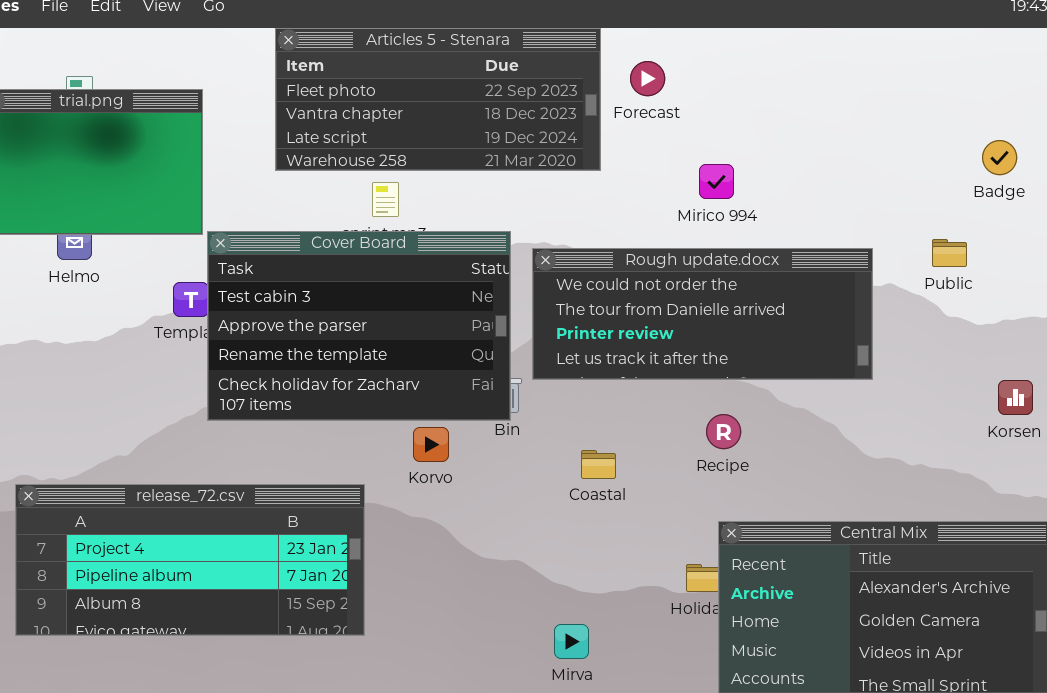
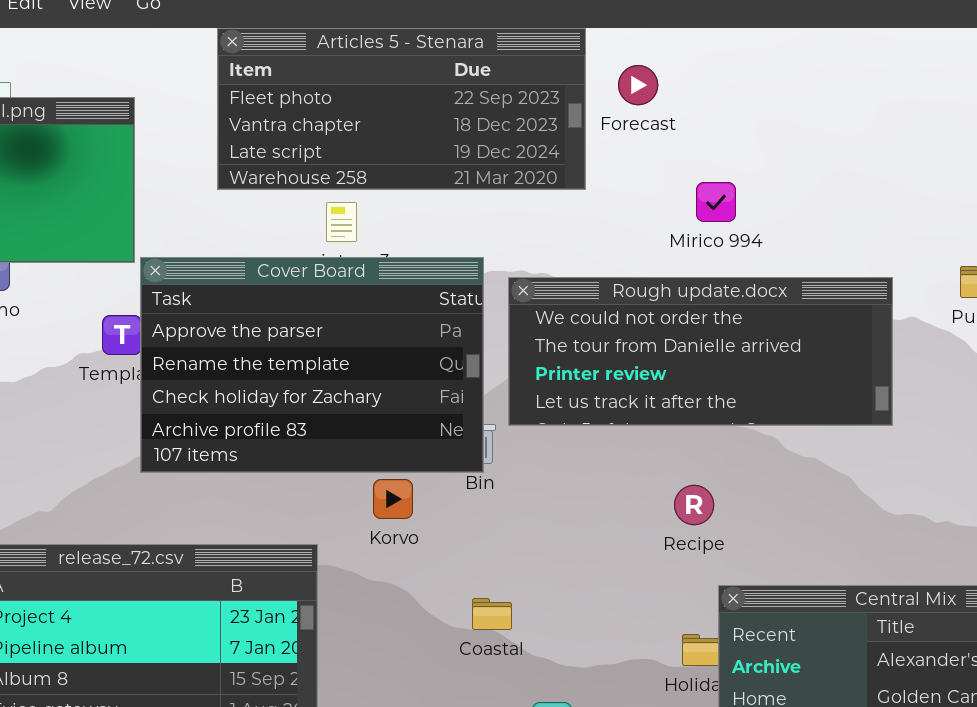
Cover Board: [207,231,511,421] -> [140,257,484,473], scrolled down 1 row
Recipe: [706,414,741,449] -> [674,485,714,525], moved
Coastal: [581,450,616,479] -> [472,598,512,630], moved

